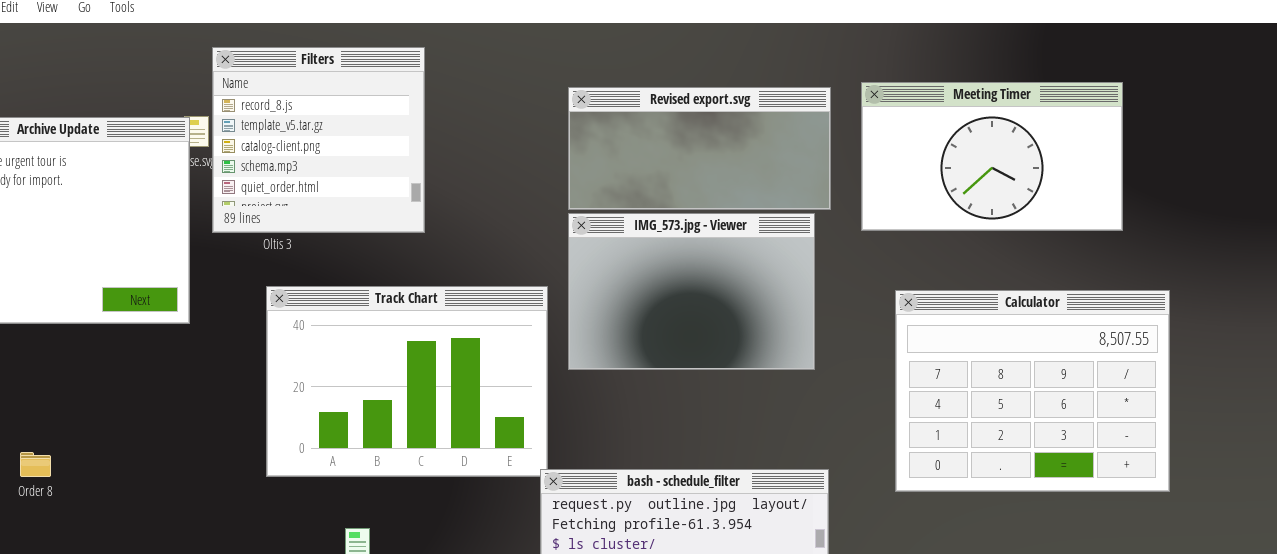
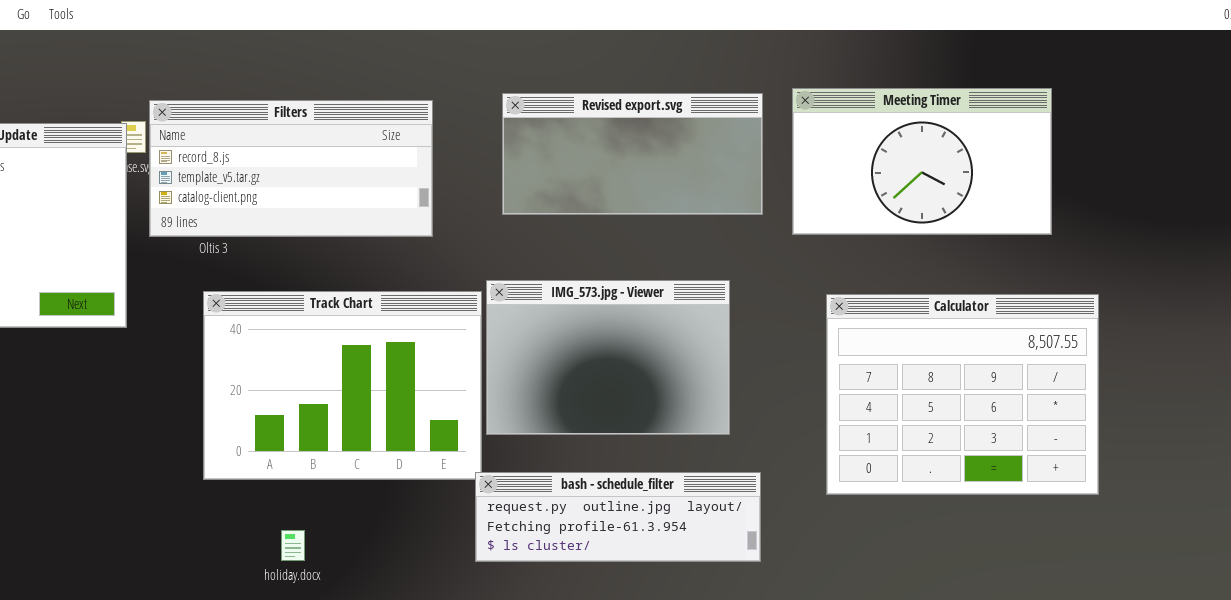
Filters: [212,47,425,233] -> [149,100,433,237], resized
IMG_573.jpg - Viewer: [568,213,815,370] -> [486,280,730,435], moved

